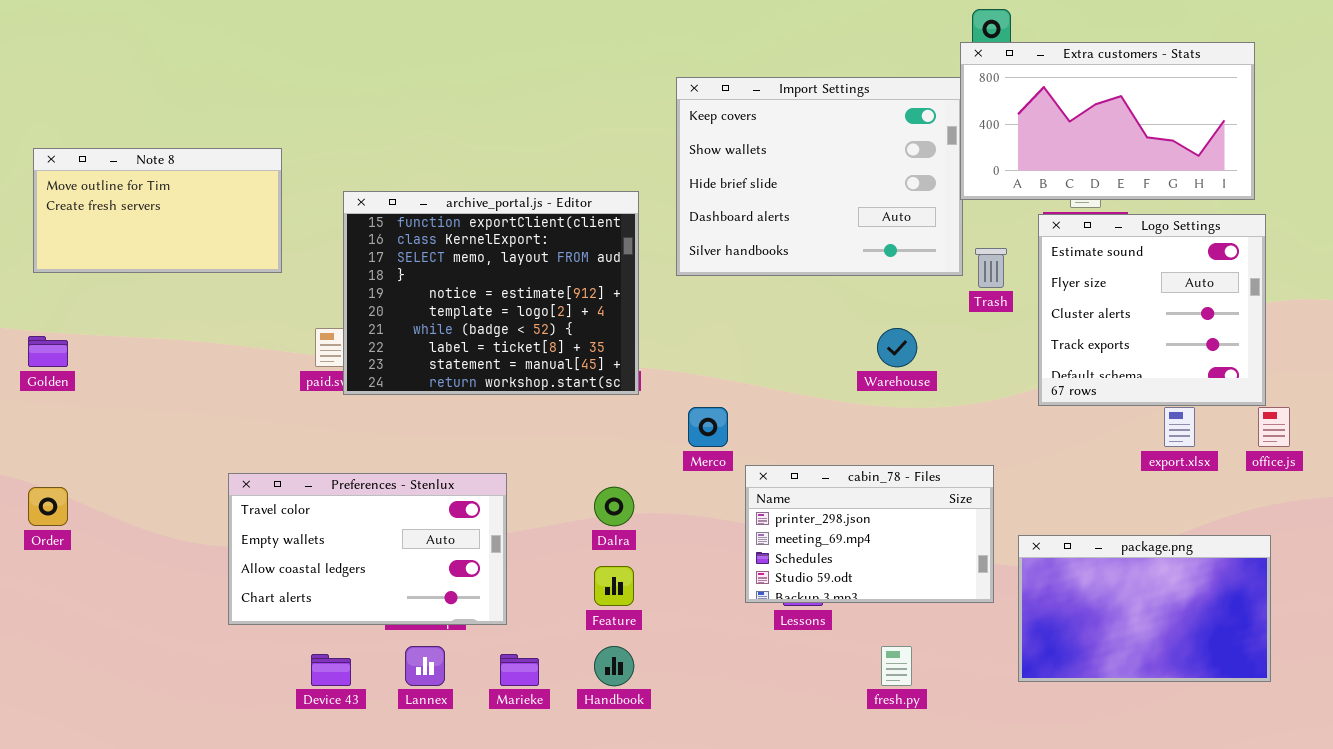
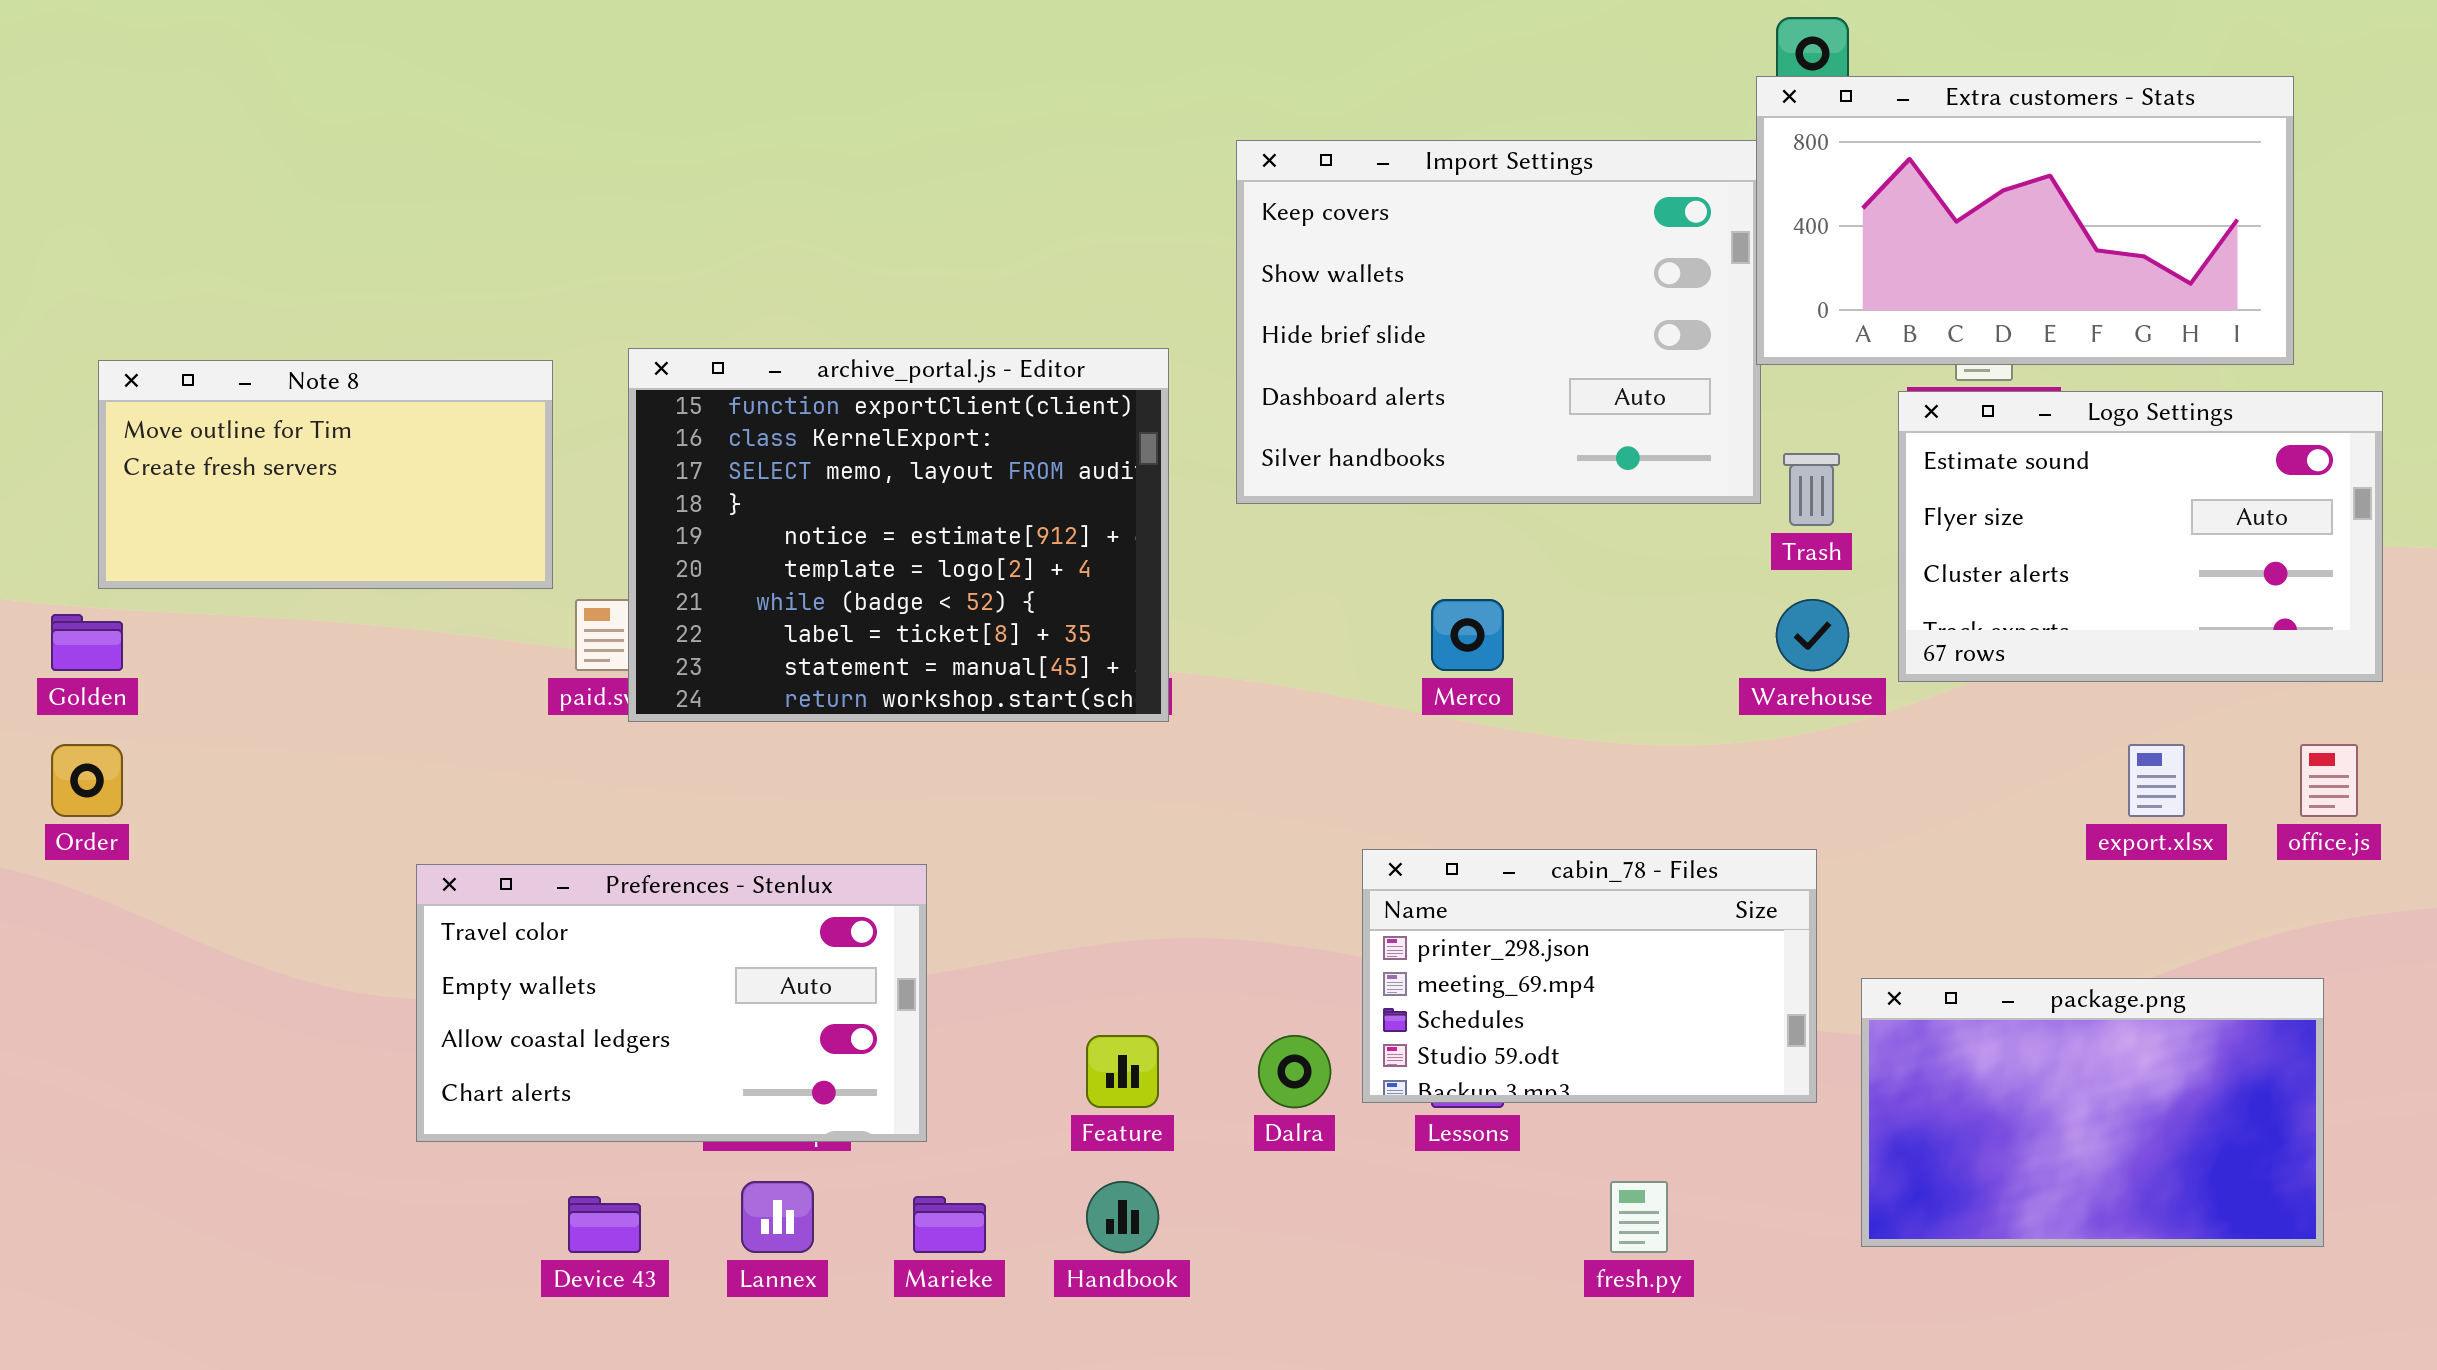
Note 8: [33,148,282,273] -> [98,360,553,589], moved
Logo Settings: [1038,214,1266,406] -> [1898,391,2383,682], resized
Warehouse: [877,328,917,367] -> [1776,599,1849,671], moved
Merco: [688,407,728,447] -> [1431,599,1504,671], moved
Order: [28,487,68,526] -> [51,744,123,817], moved
Dalra: [594,487,634,526] -> [1258,1035,1331,1108], moved

